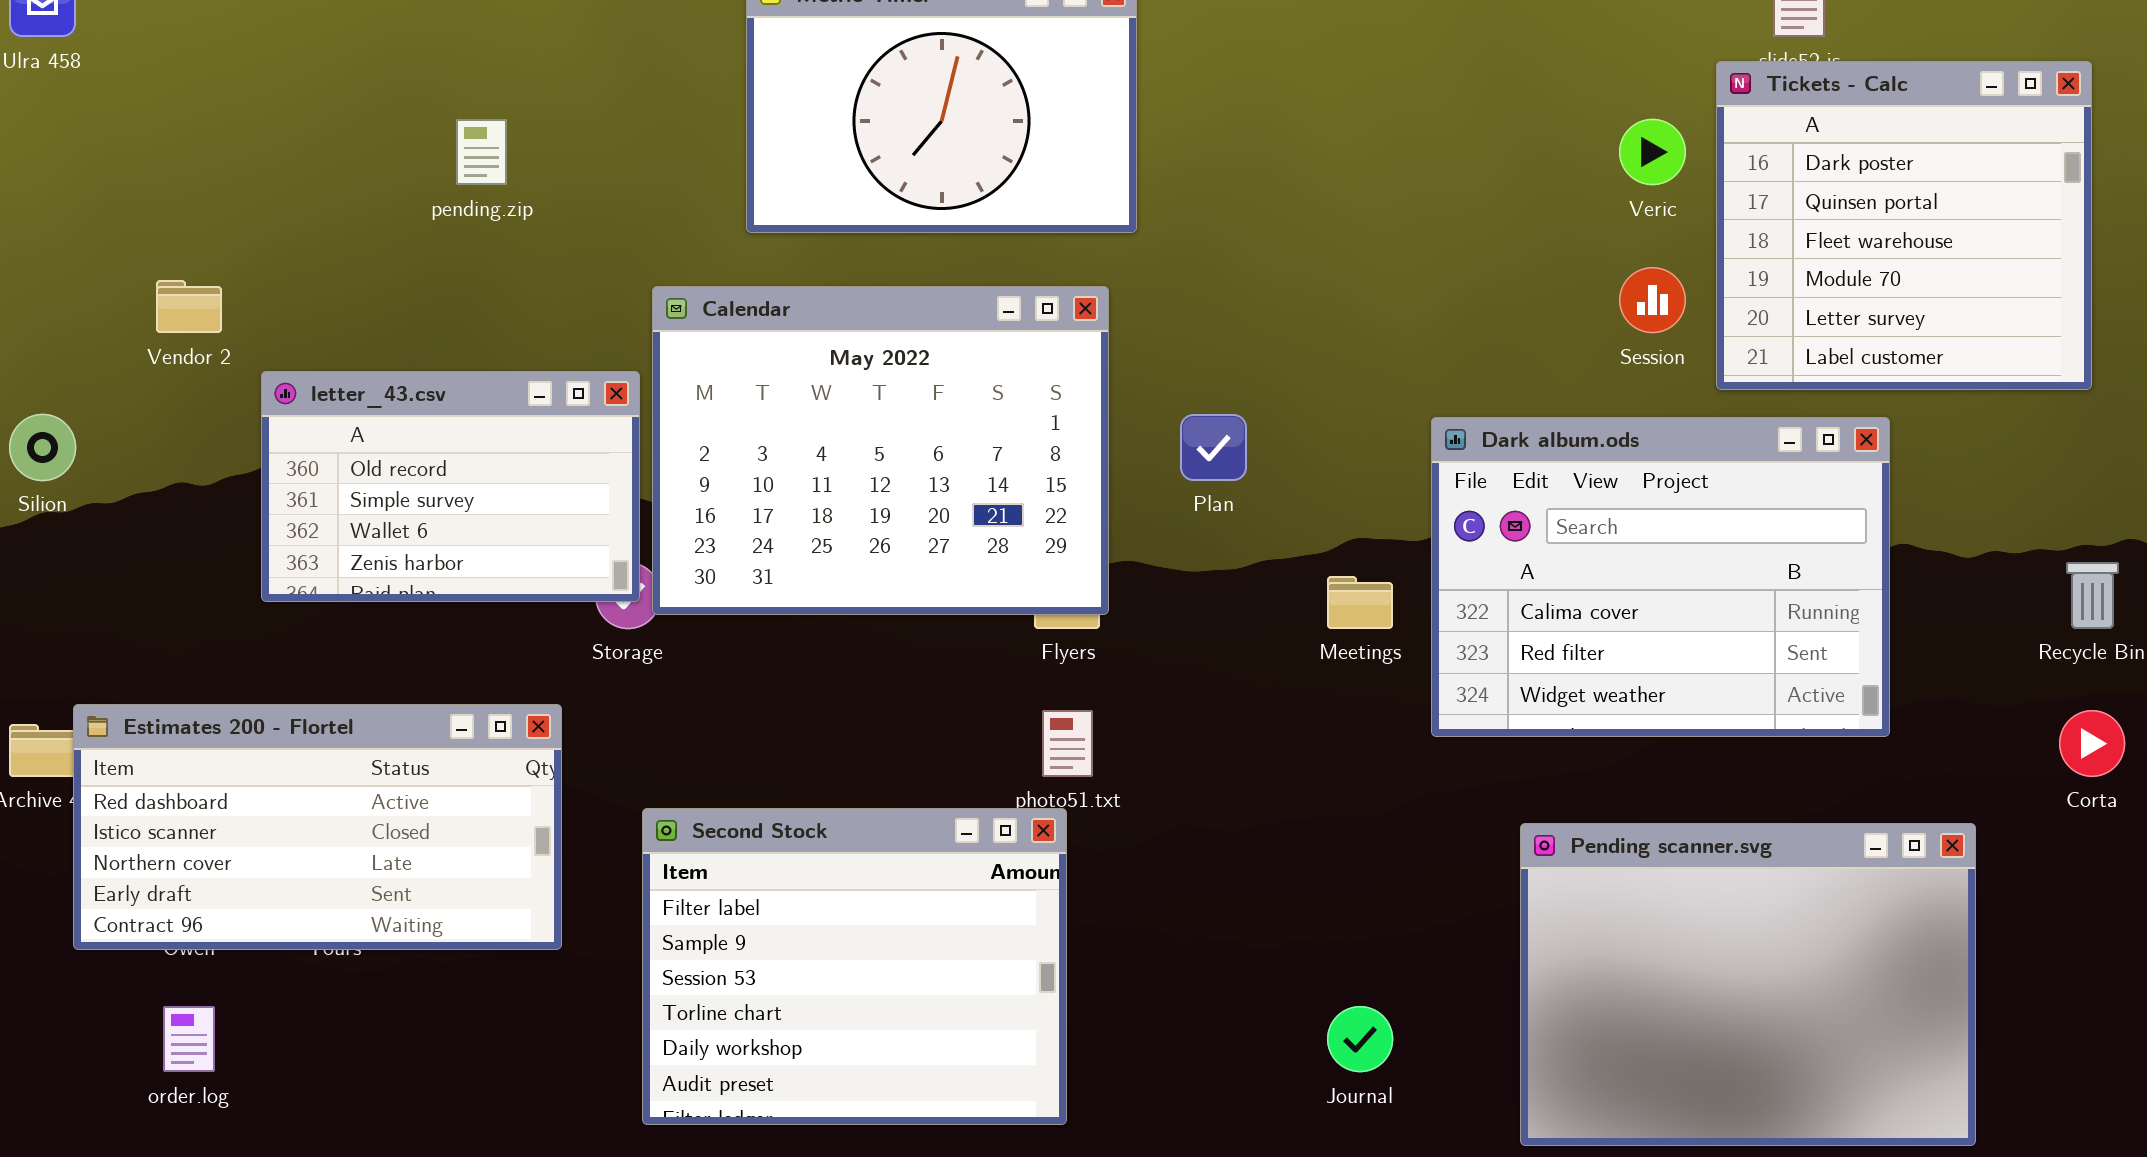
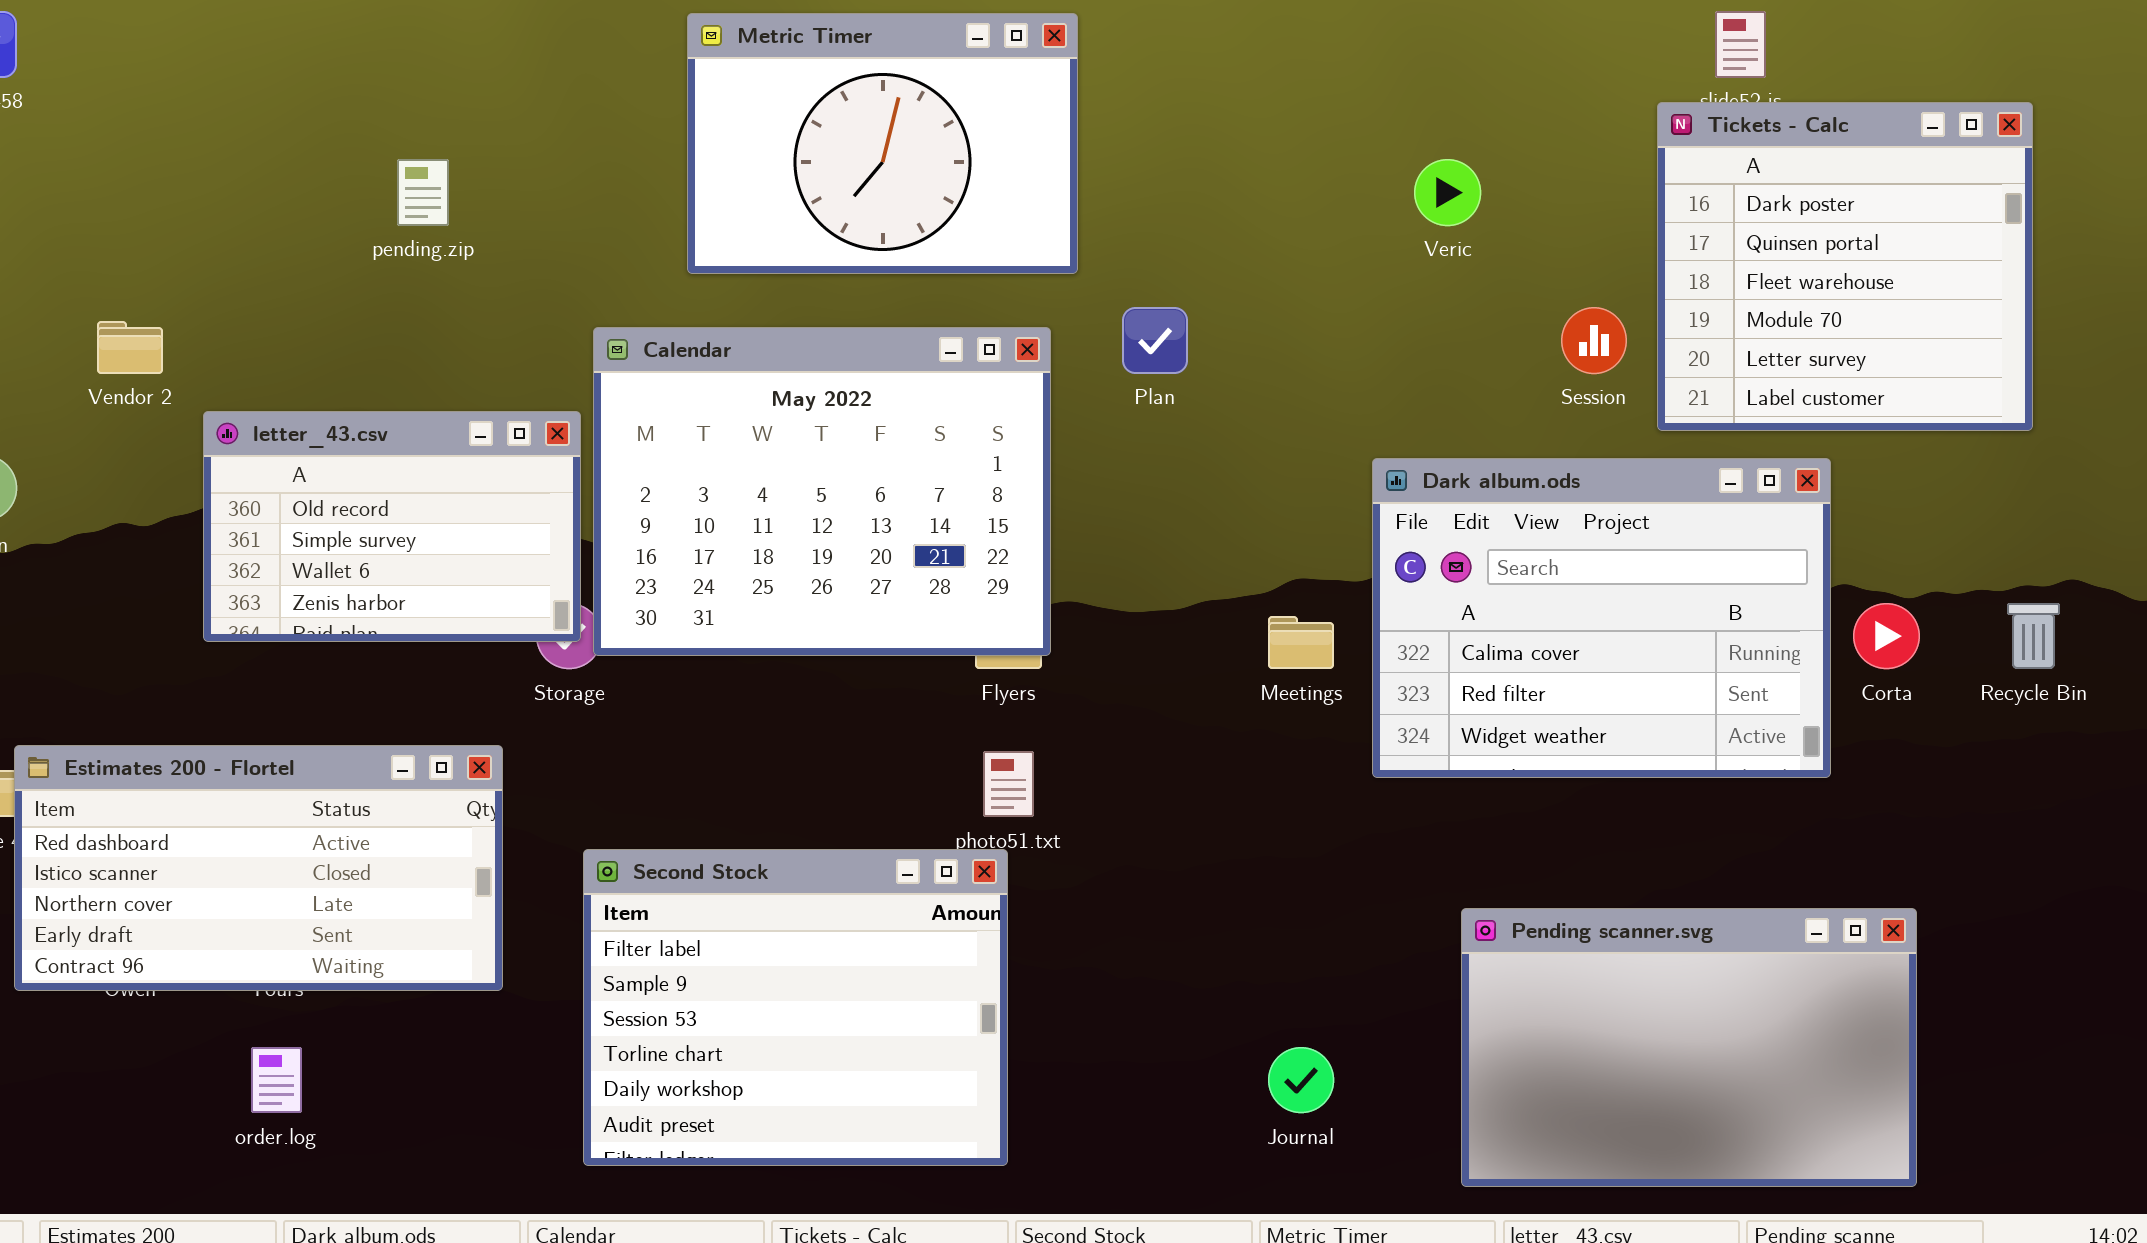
Veric: [1619,119,1686,185] -> [1414,159,1481,226], moved
Plan: [1180,414,1247,481] -> [1122,307,1188,374], moved
Corta: [2059,710,2125,777] -> [1853,603,1920,669], moved
Pending scanner.svg: [1520,823,1976,1146] -> [1461,908,1917,1187], resized
order.log: [163,1006,215,1072] -> [251,1047,302,1113], moved

